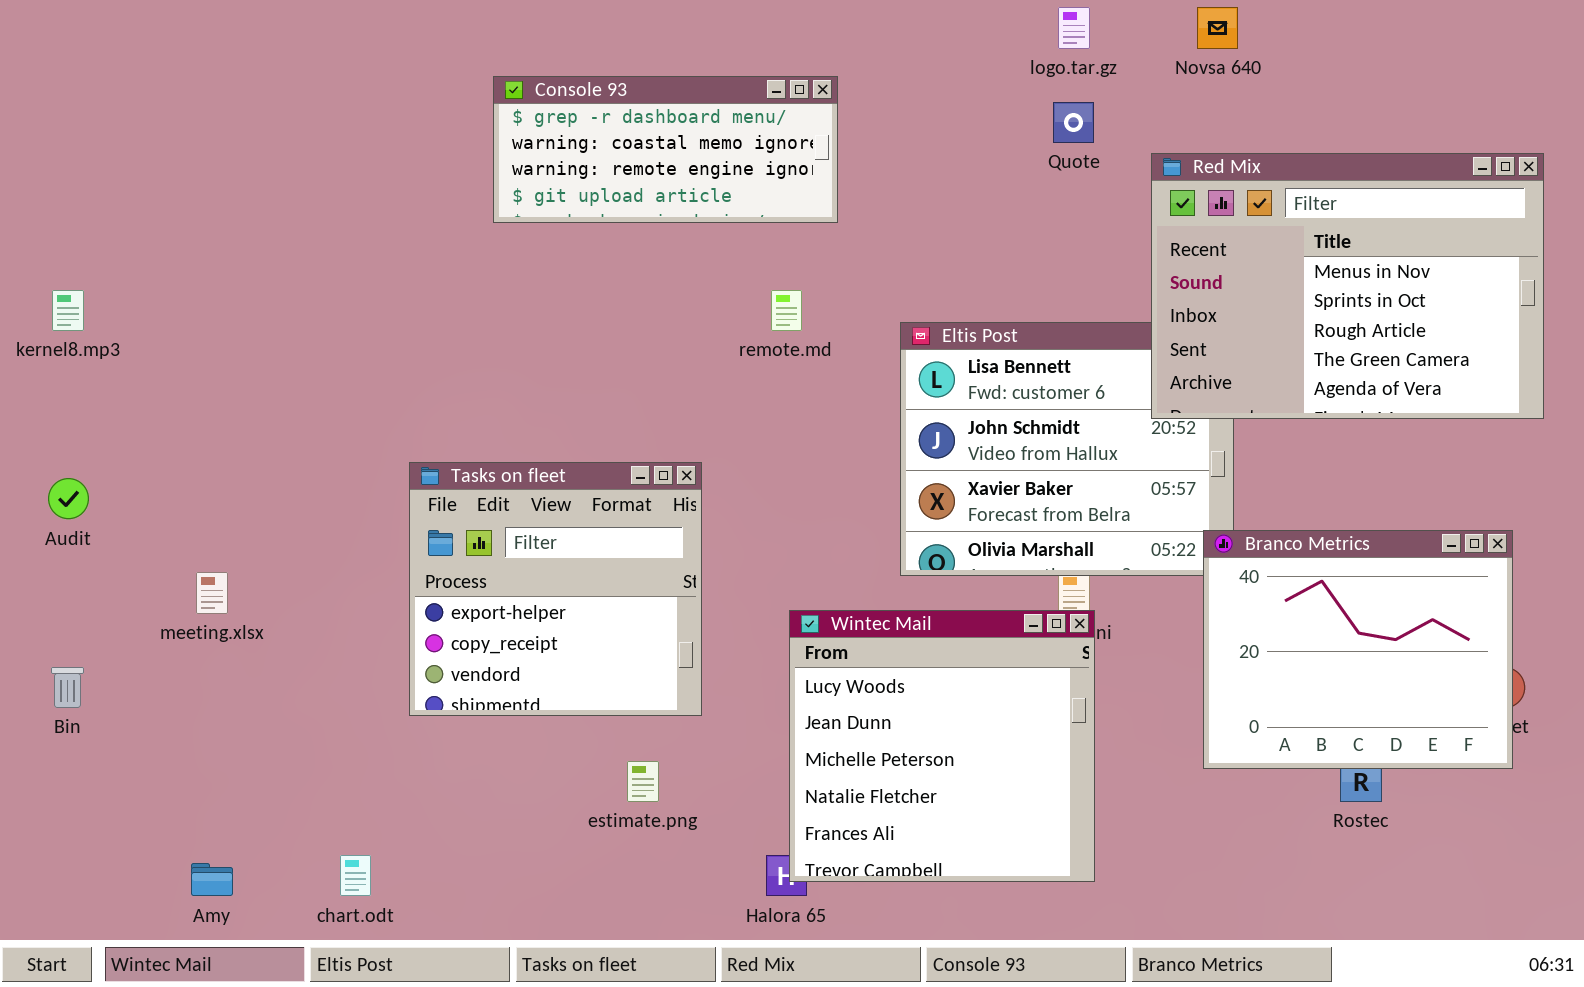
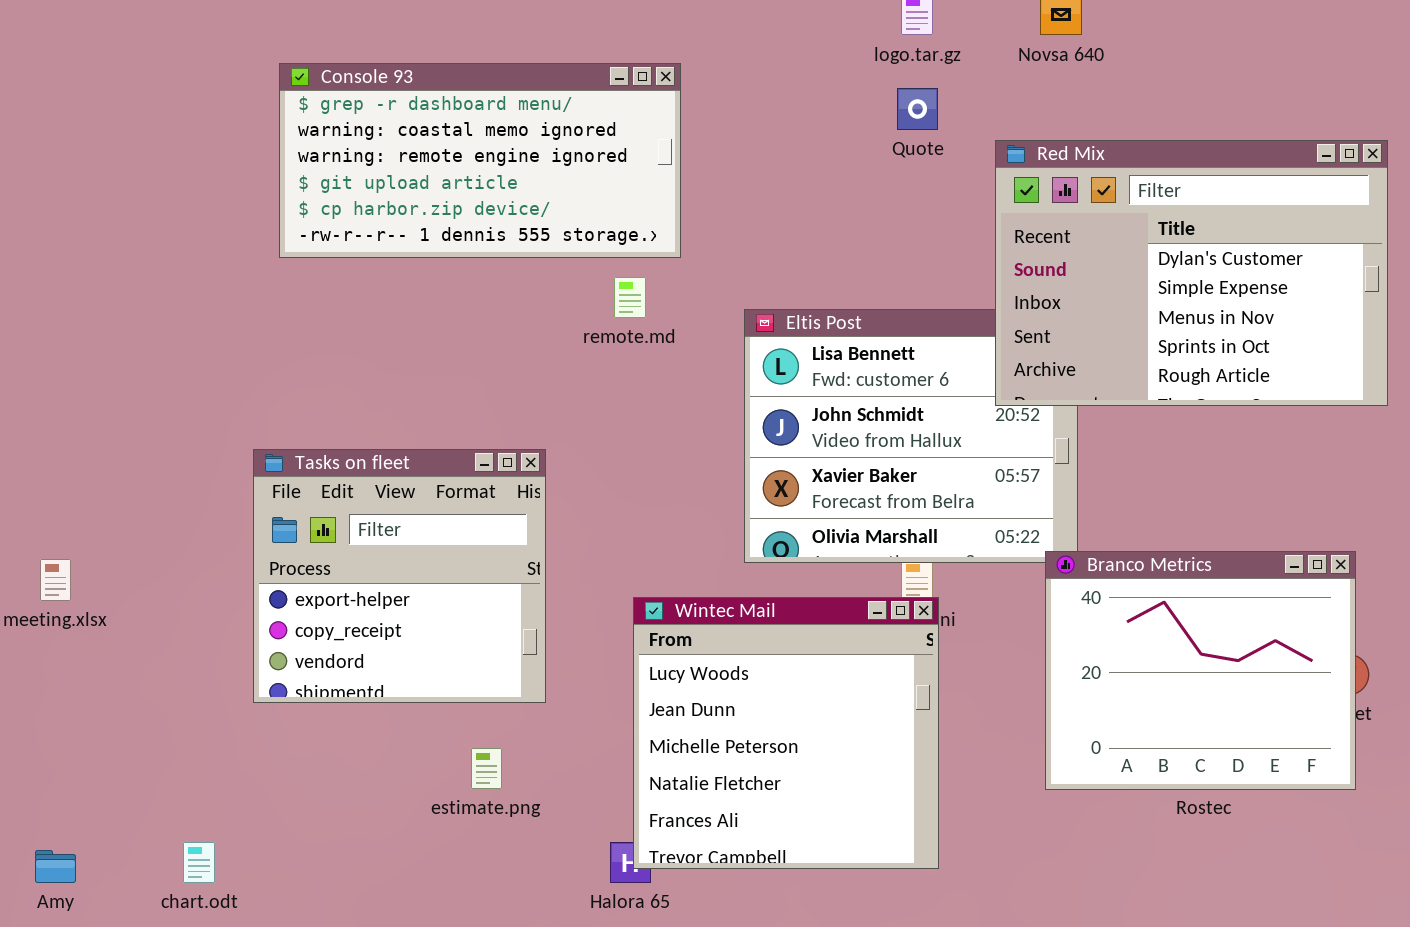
Console 93: [493,76,838,223] -> [279,63,681,258], resized
Red Mix: [1151,153,1544,419] -> [995,140,1388,406], scrolled up 2 rows
Branco Metrics: [1203,530,1513,769] -> [1045,551,1356,790], moved

